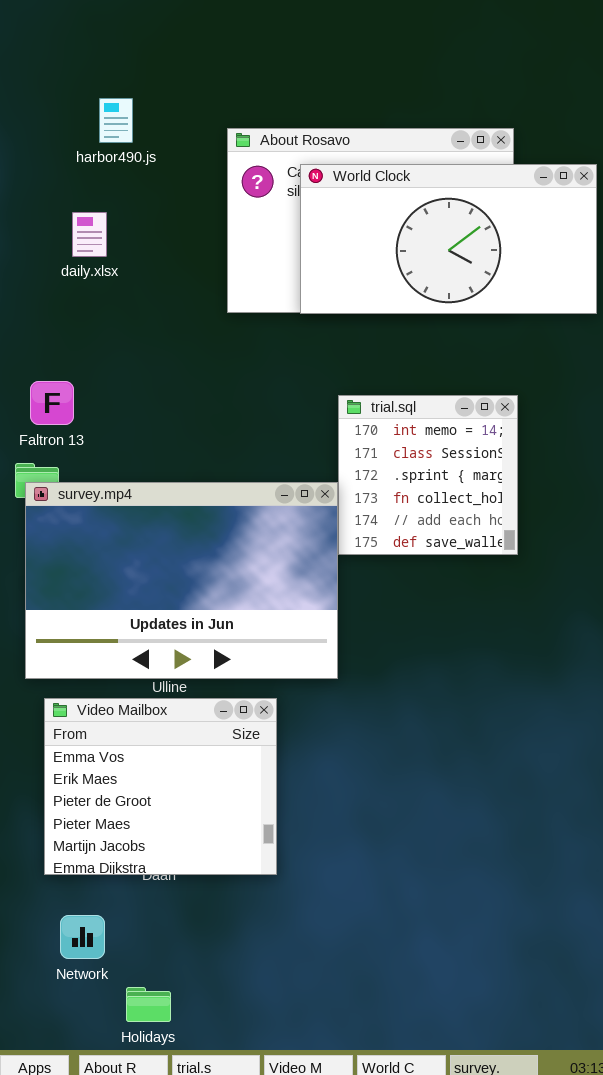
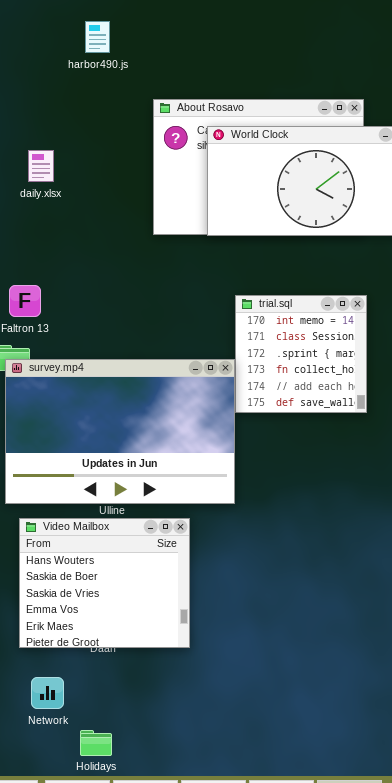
harbor490.js: [99,98,133,143] -> [85,21,110,53], moved
daily.xlsx: [72,212,107,257] -> [28,150,54,182], moved
Video Mailbox: [44,698,277,875] -> [19,518,190,648], scrolled up 3 rows

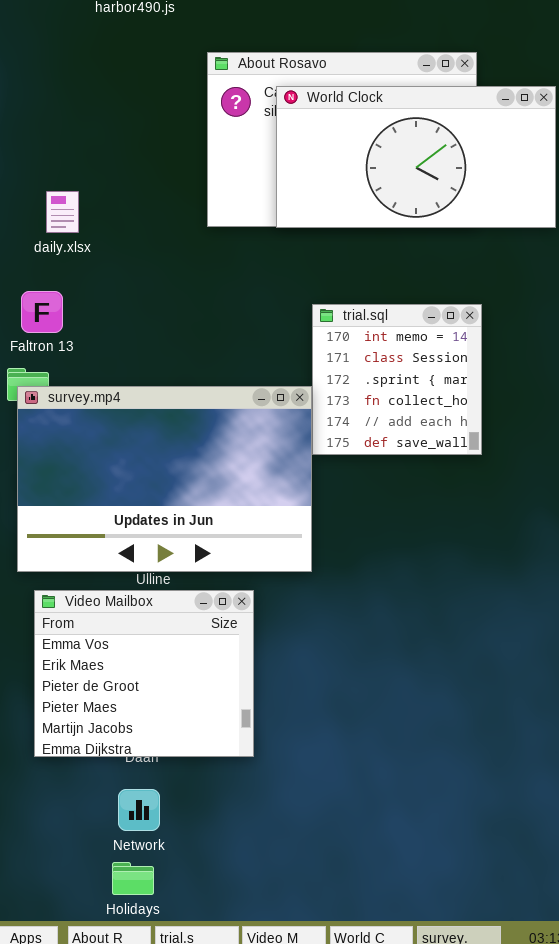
daily.xlsx: [28,150,54,182] -> [46,191,79,233], moved
Video Mailbox: [19,518,190,648] -> [34,590,254,757], scrolled down 3 rows
Network: [31,677,64,709] -> [118,789,160,831], moved

